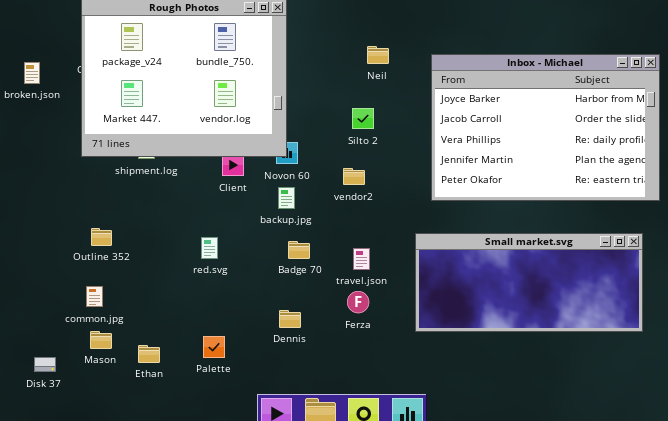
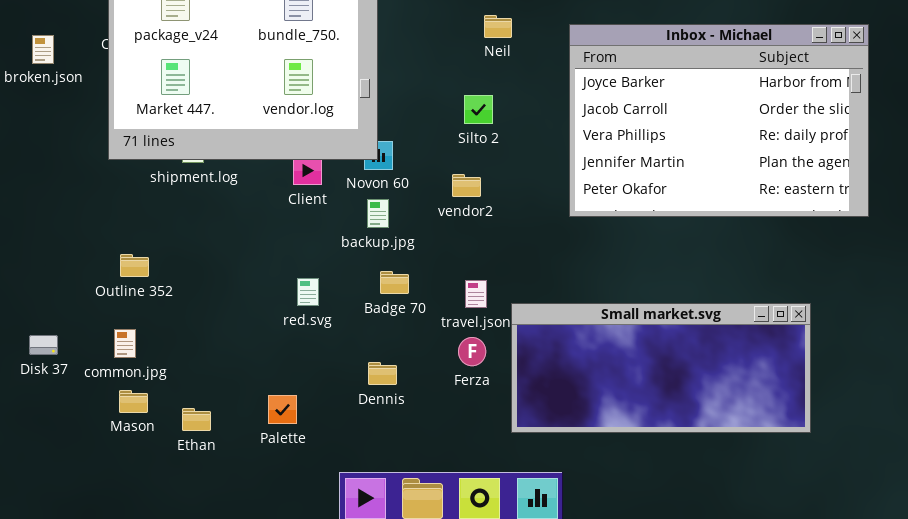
Small market.svg: [415,233,643,332] -> [511,303,811,433], moved
red.svg: [201,237,218,259] -> [297,278,319,306], moved
Disk 37: [34,357,56,372] -> [29,335,58,355], moved

